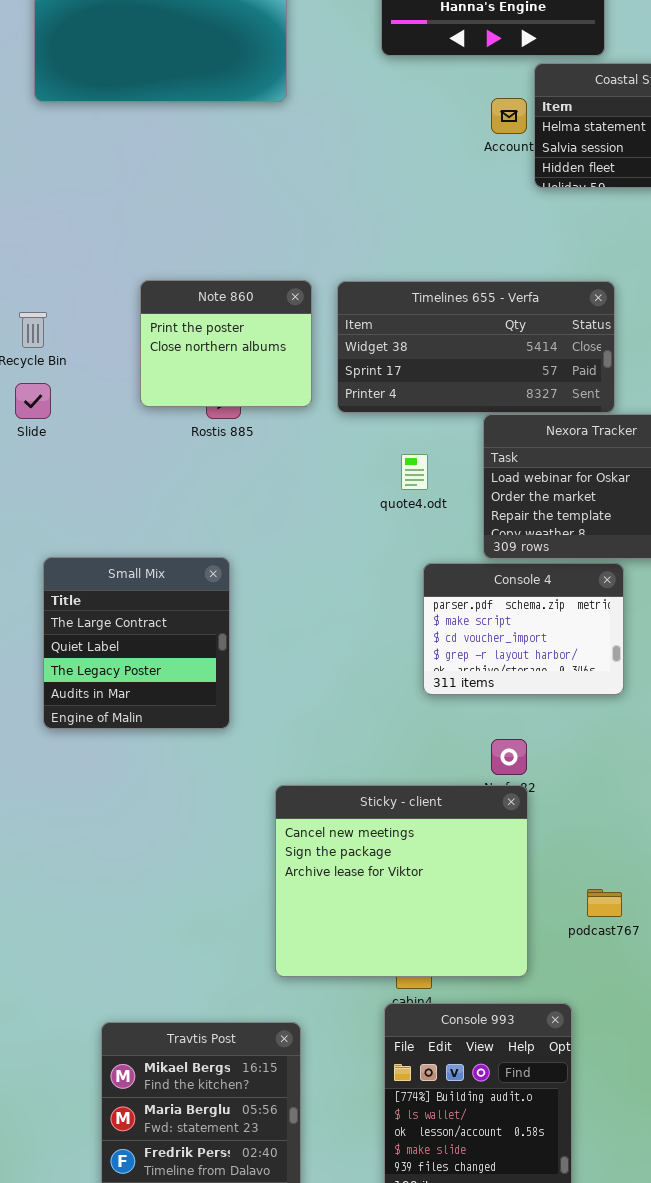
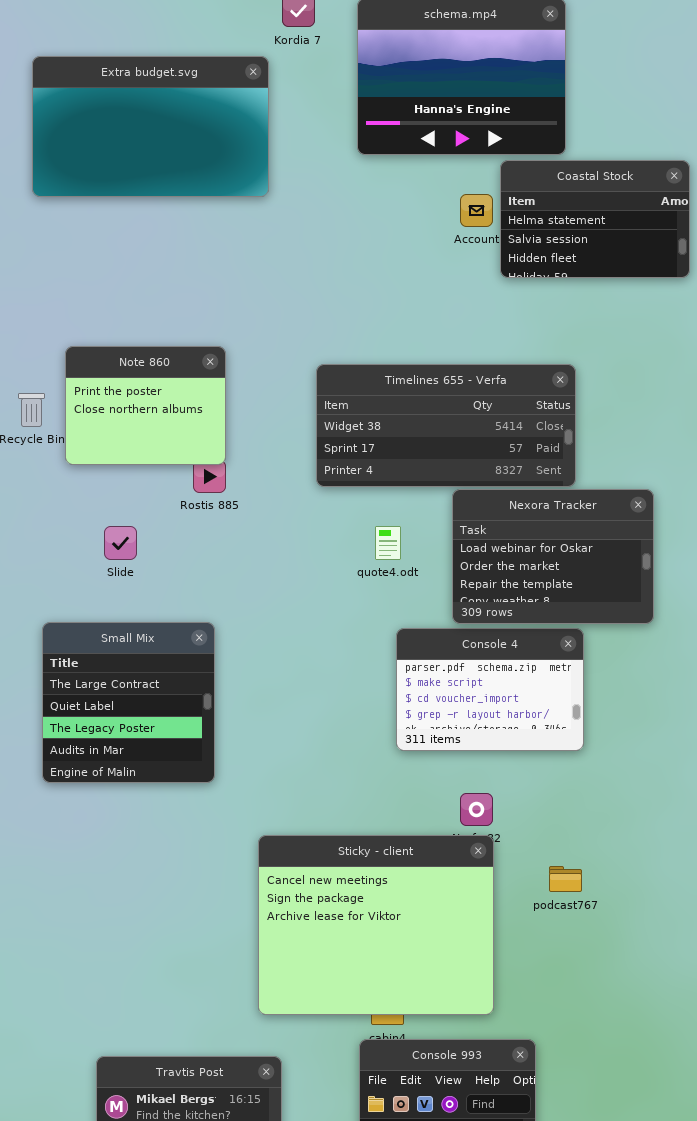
Note 860: [140,280,312,407] -> [65,346,226,465], moved
Slide: [15,383,51,419] -> [104,526,137,560], moved
podcast767: [587,889,622,917] -> [549,866,582,892], moved

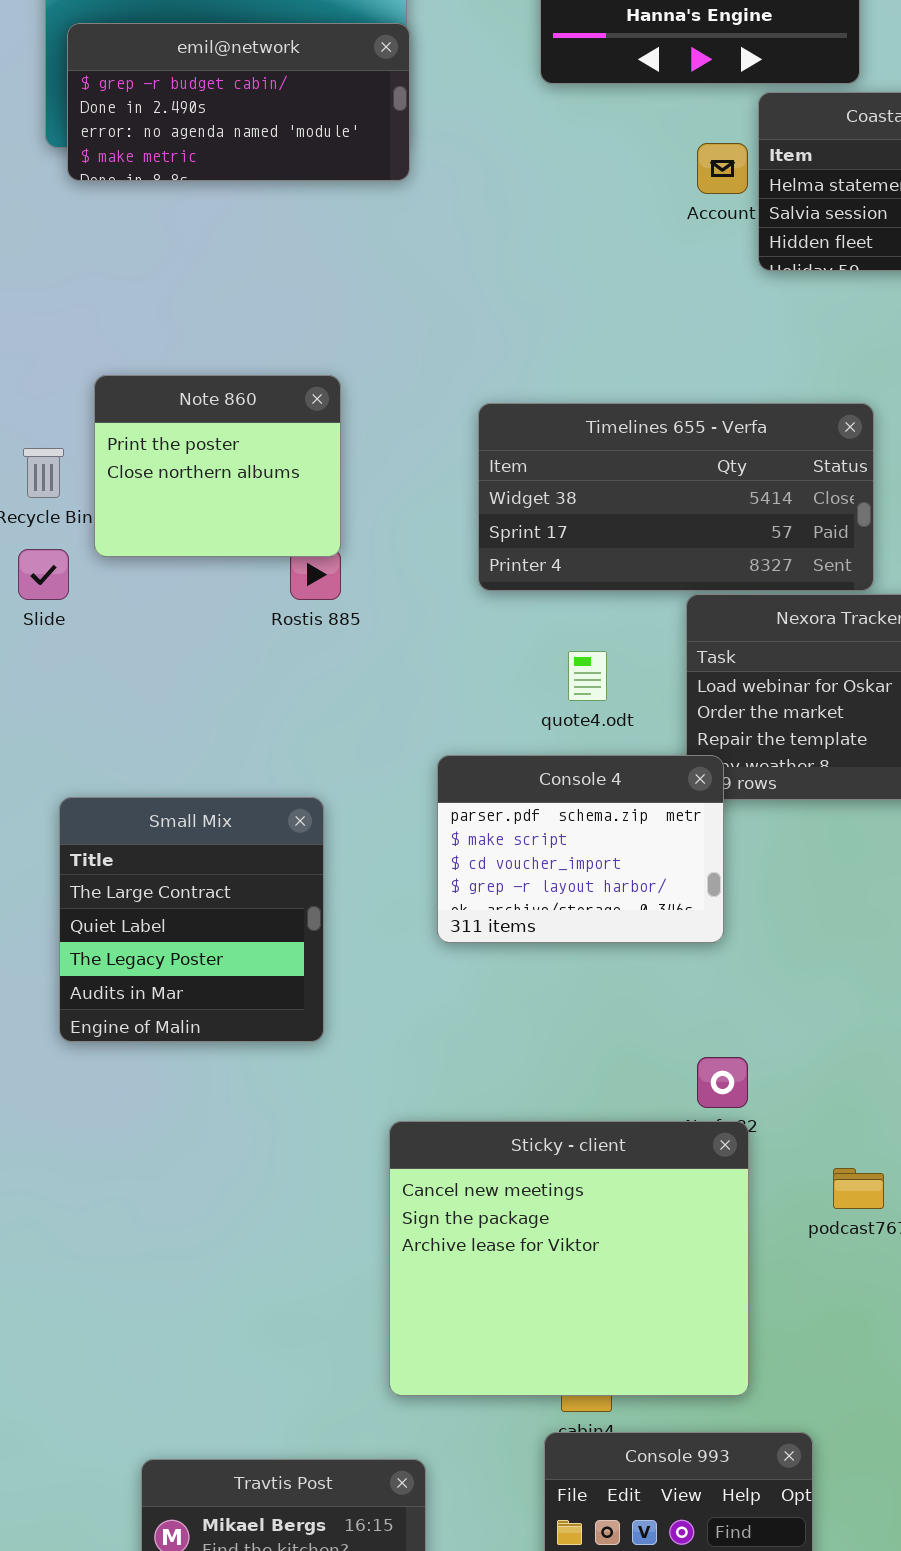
emil@network: none -> [67,23,410,181], opened
Slide: [104,526,137,560] -> [18,549,69,600], moved
Console 4: [396,628,584,751] -> [437,755,724,943], moved

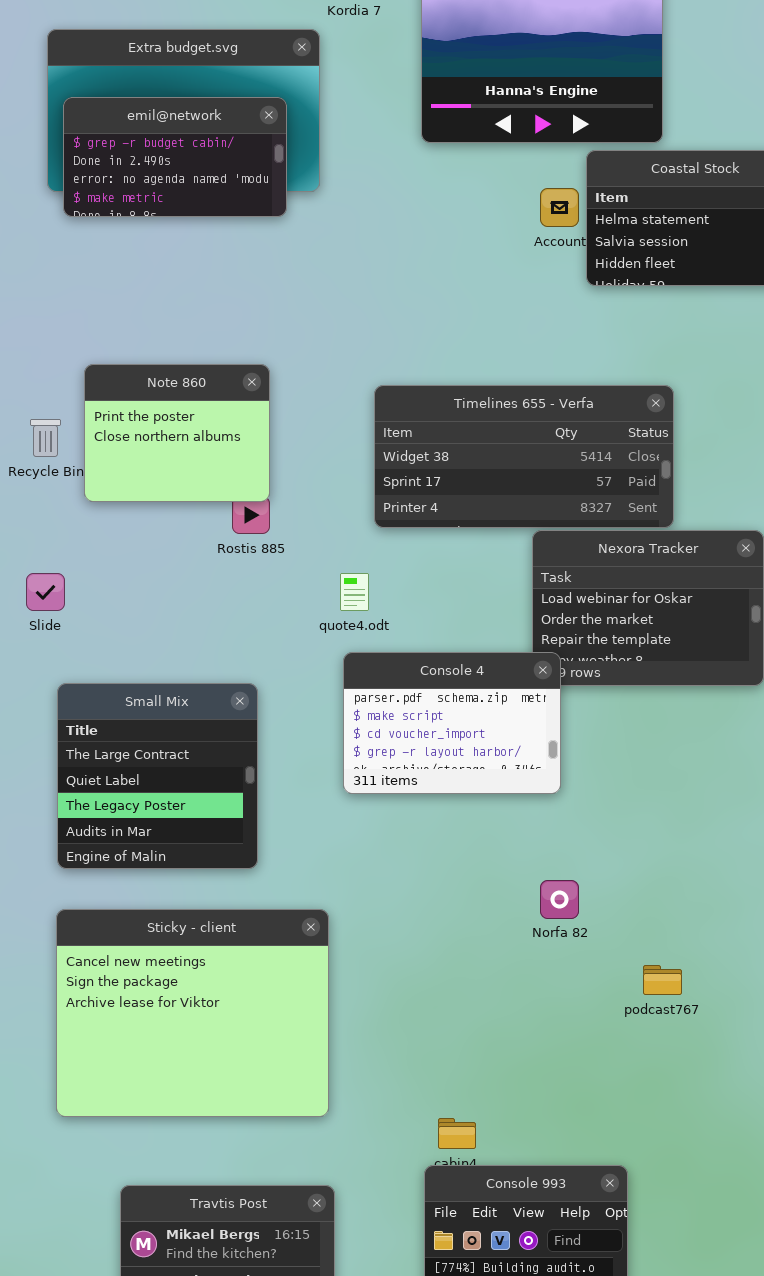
emil@network: [67,23,410,181] -> [63,97,287,217], resized
Slide: [18,549,69,600] -> [26,573,65,611], moved
quote4.odt: [568,651,607,701] -> [340,573,369,611], moved
Sticky - client: [389,1121,749,1396] -> [56,909,329,1117], moved

